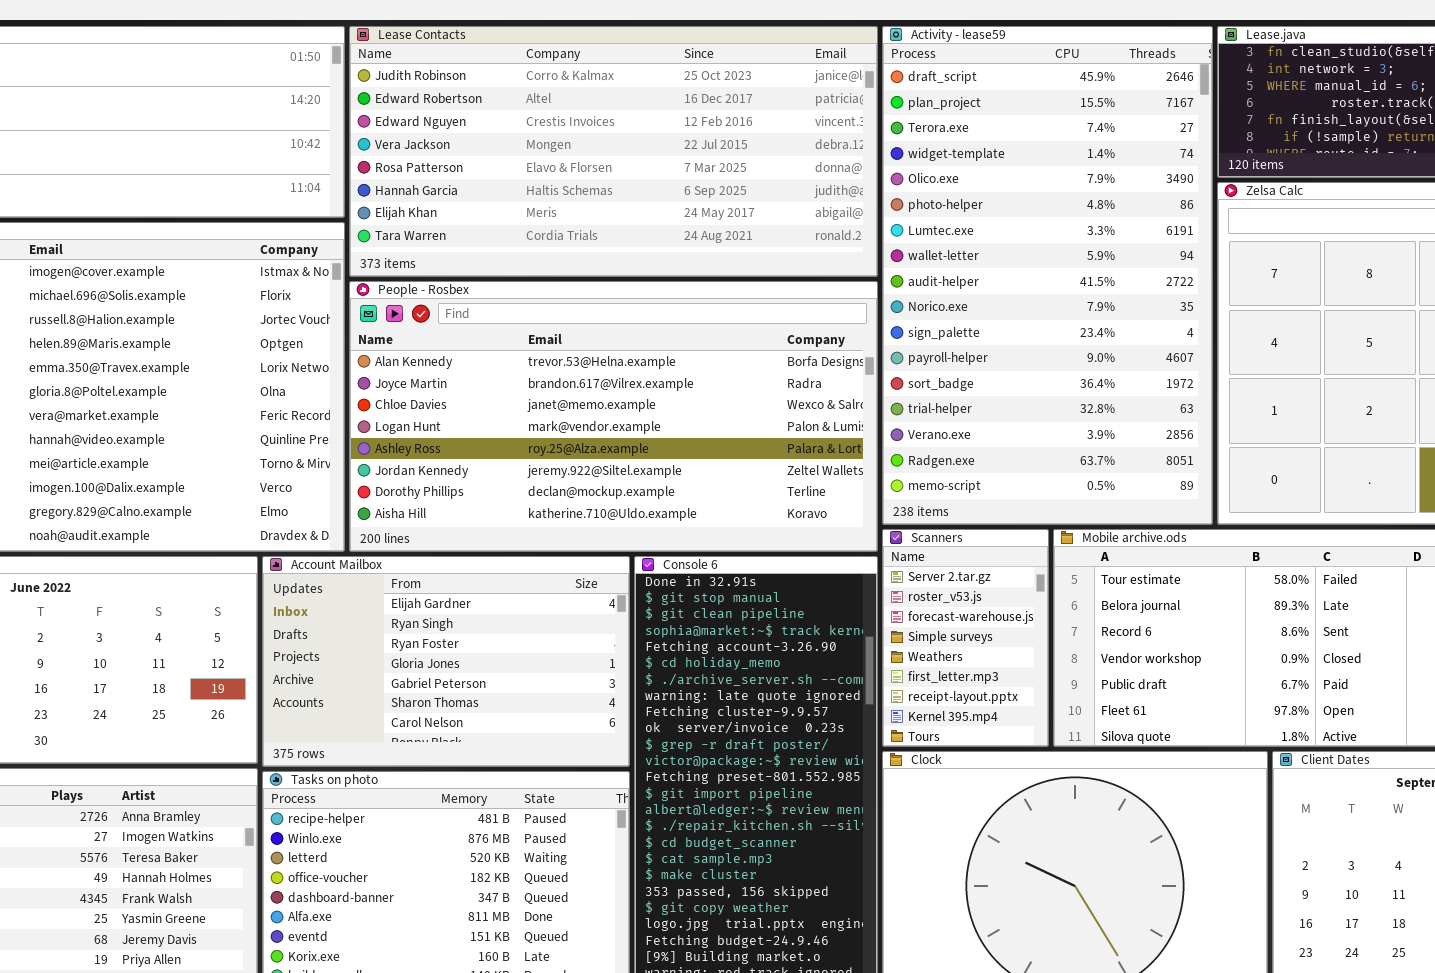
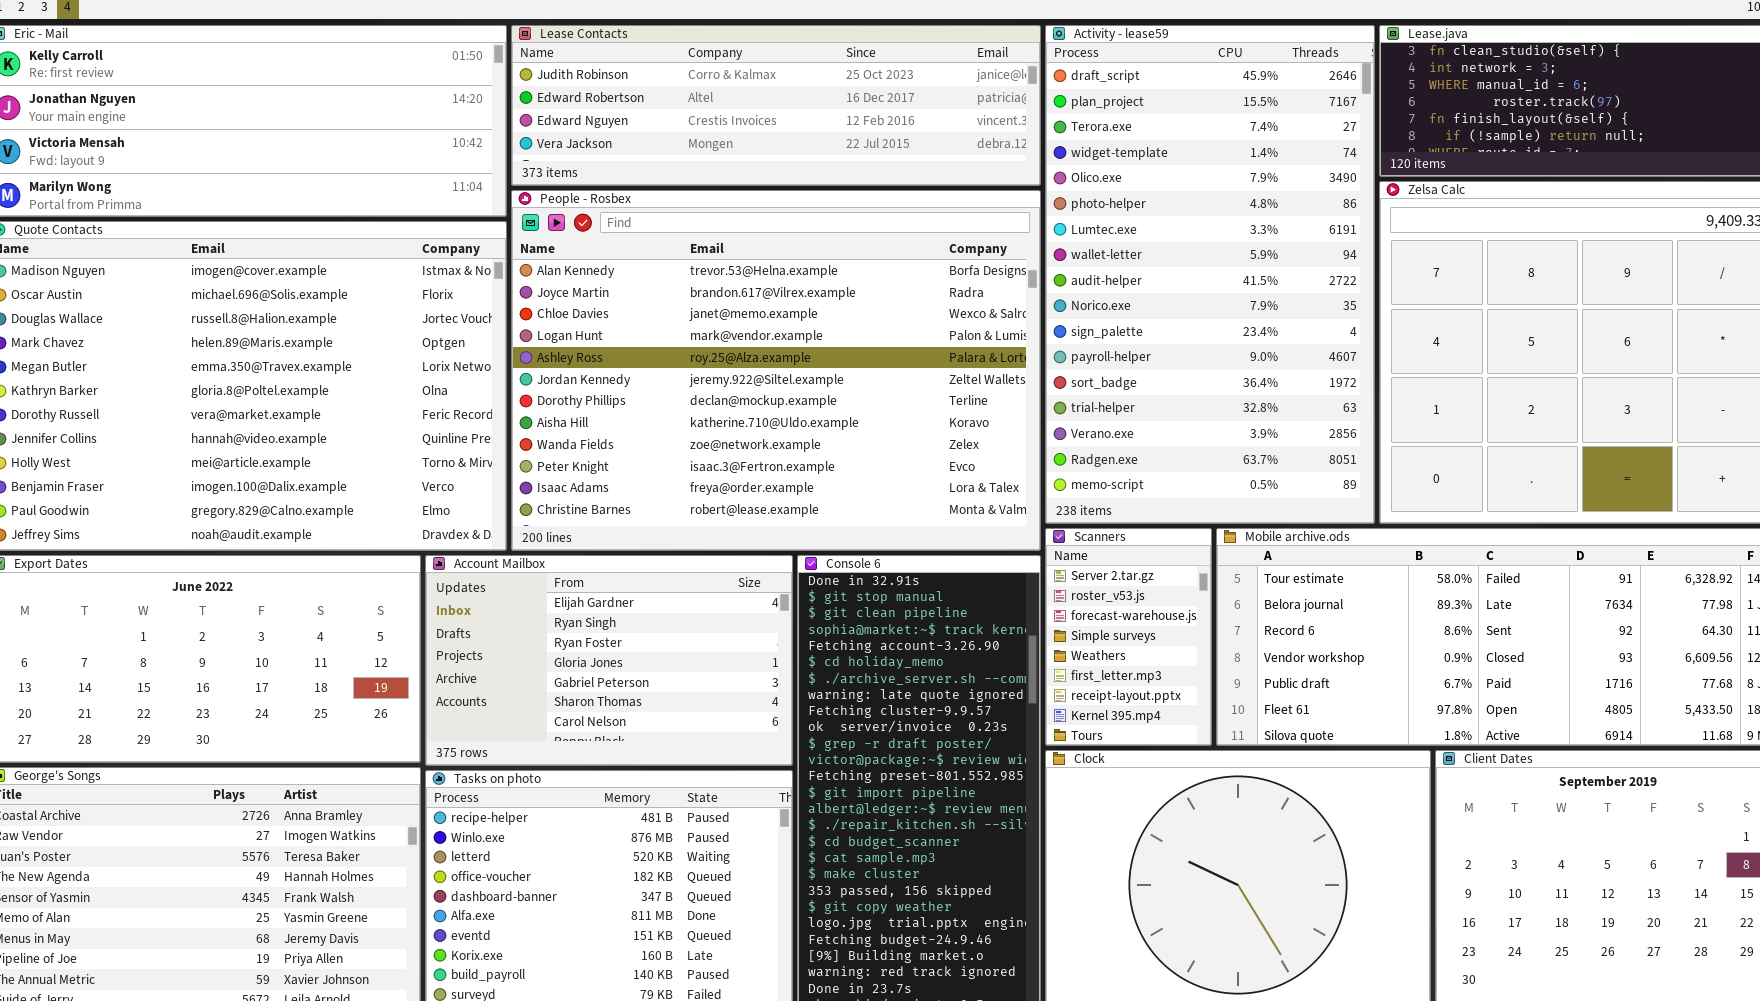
Lease Contacts: [349,26,878,277] -> [511,25,1041,186], resized
People - Rosbex: [349,281,878,552] -> [511,190,1041,551], resized

